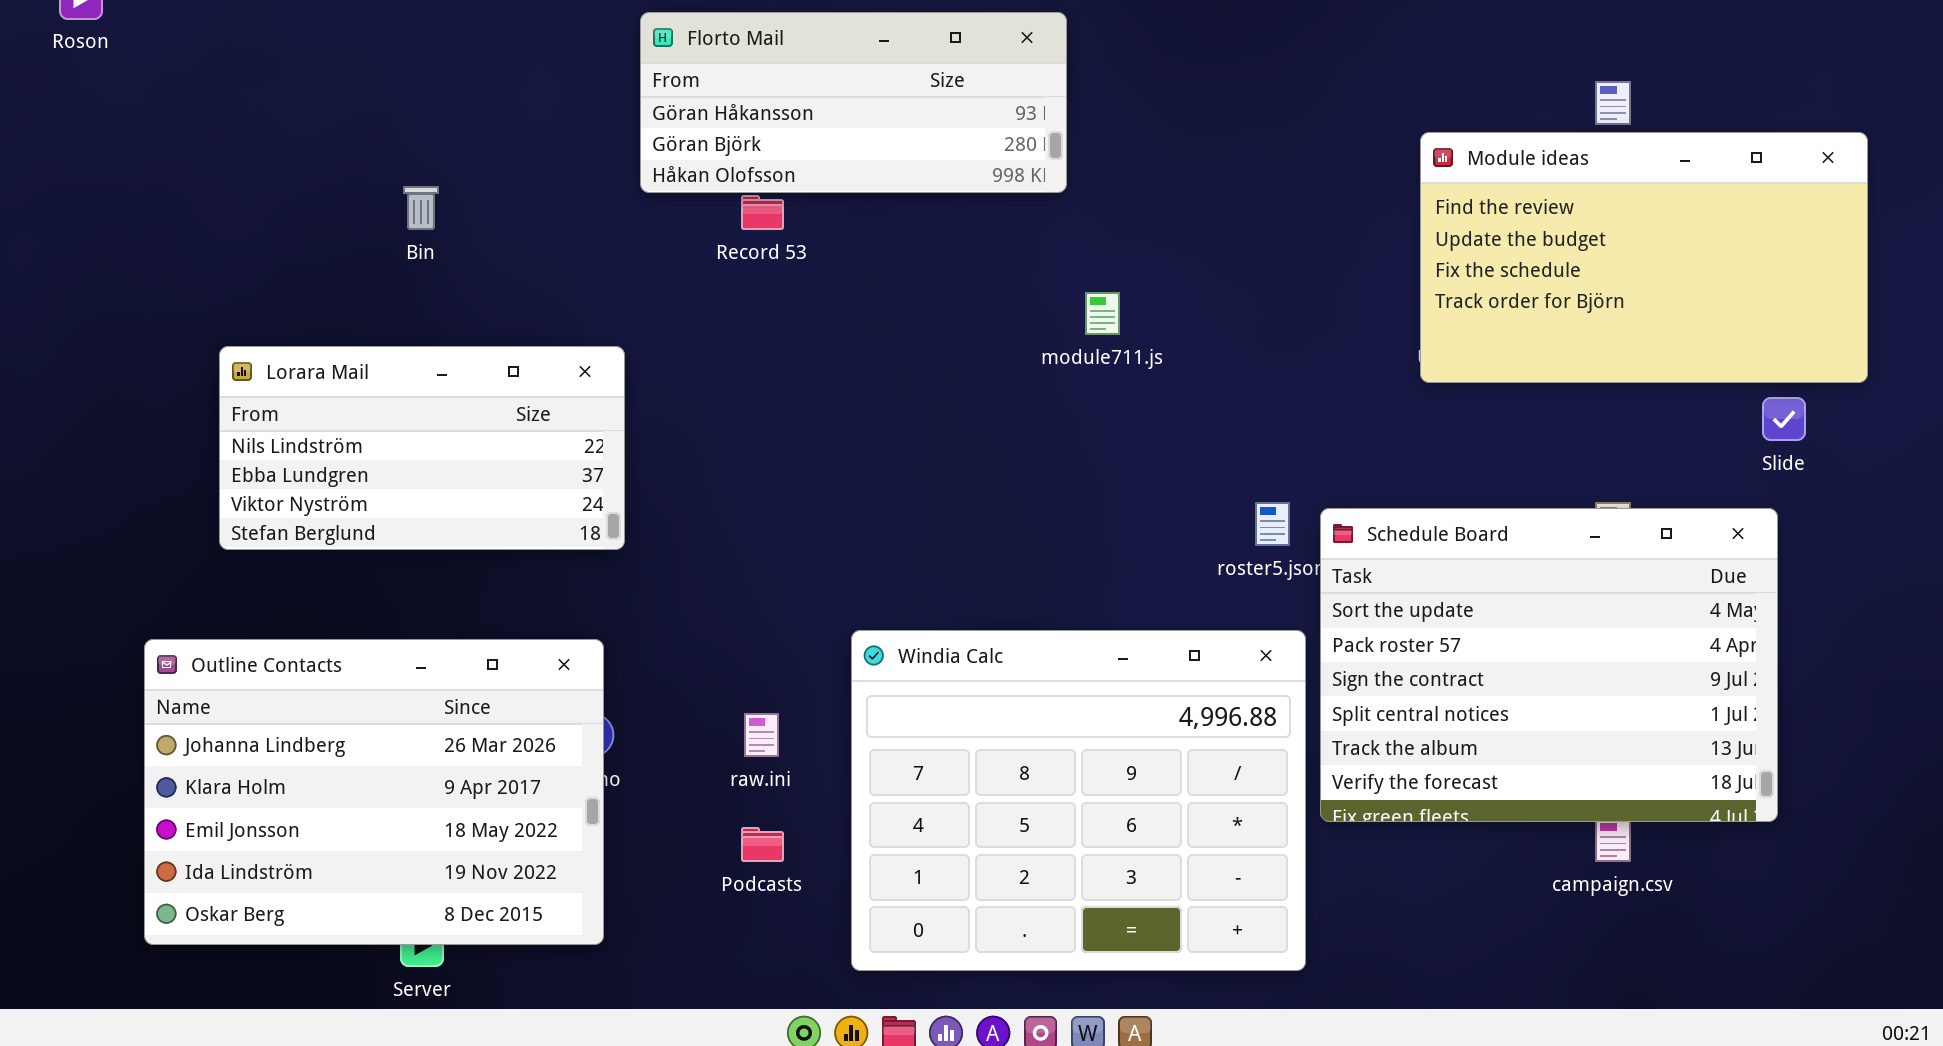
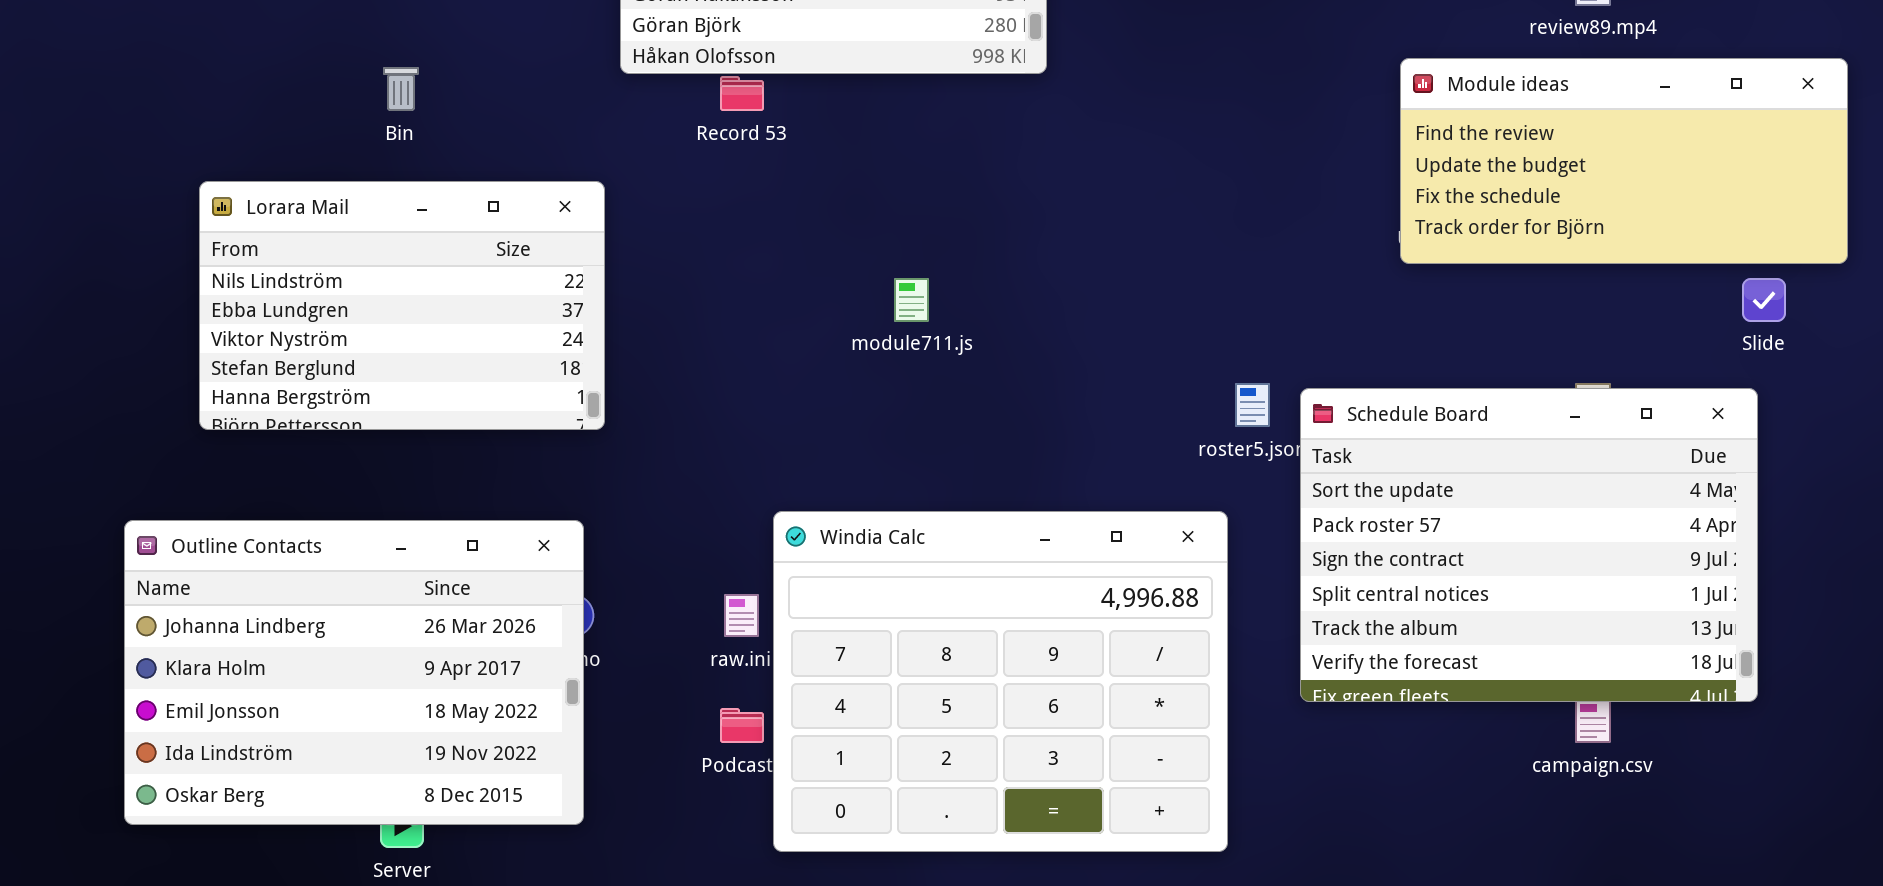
Module ideas: [1420,132,1868,383] -> [1400,58,1848,264], resized
module711.js: [1085,292,1120,335] -> [894,278,929,322], moved
Lorara Mail: [219,346,625,550] -> [199,181,605,430], resized
Windia Calc: [851,630,1306,971] -> [773,511,1228,852], moved

